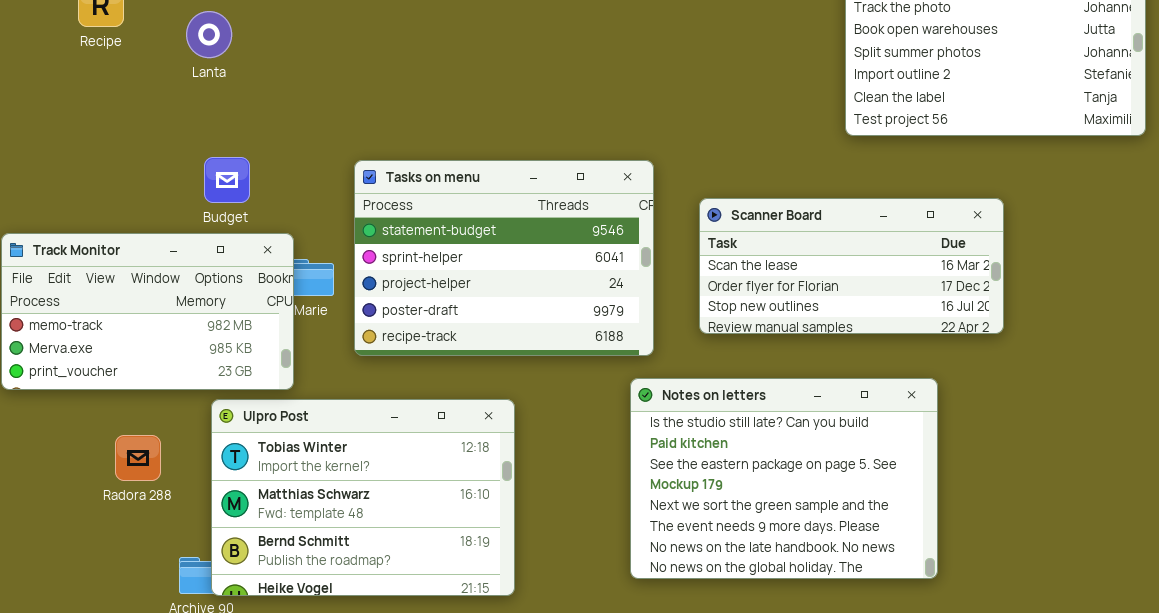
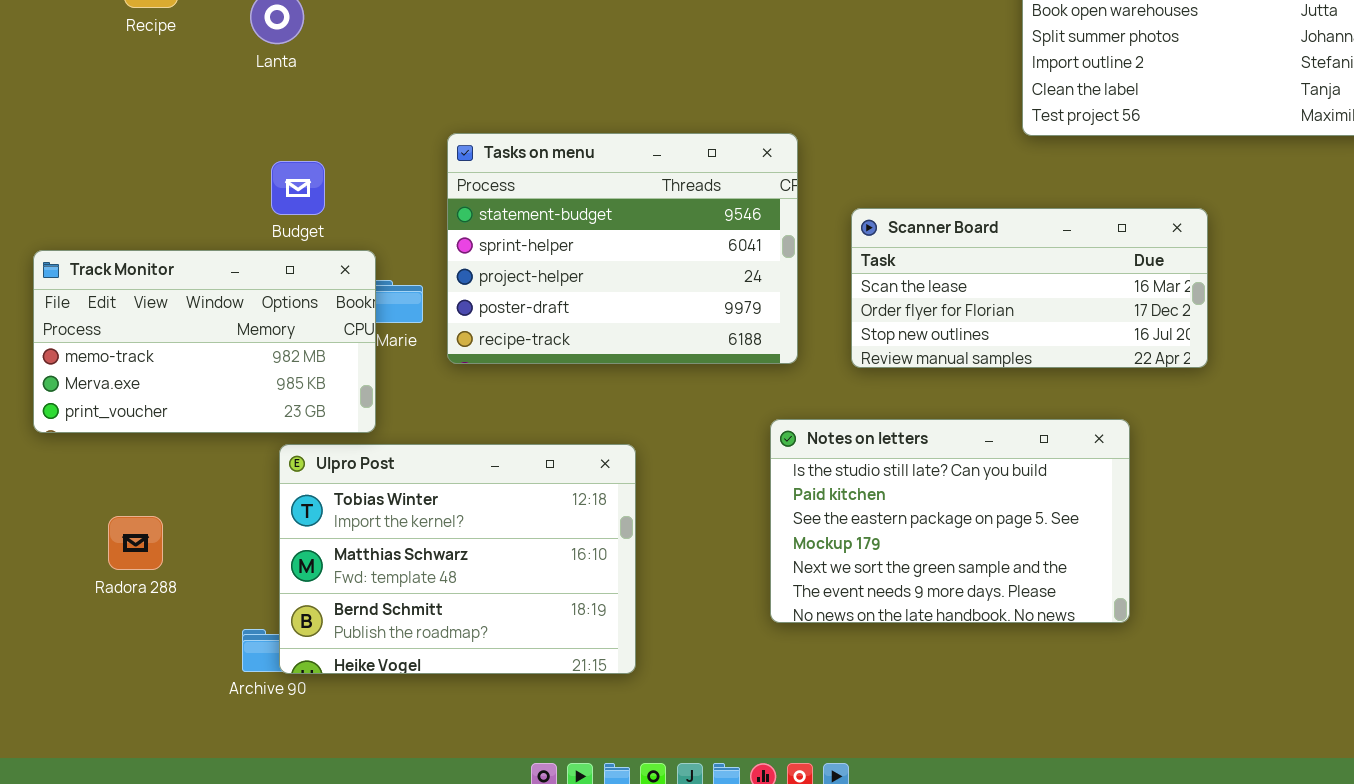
Tasks on menu: [354,160,654,356] -> [447,133,798,364], moved
Notes on letters: [630,378,938,579] -> [770,419,1130,623], resized
Radora 288: [115,435,161,481] -> [108,516,163,570], moved

